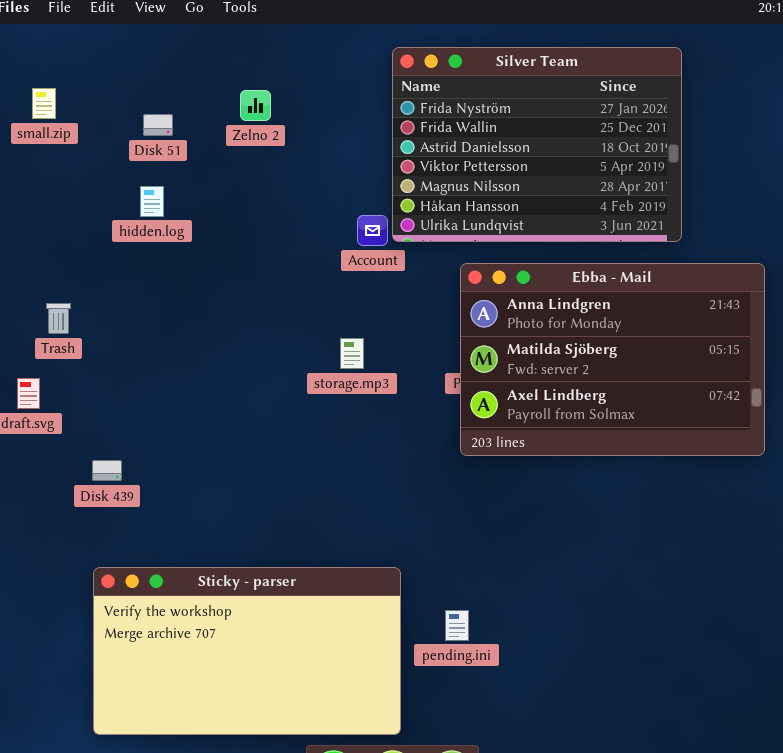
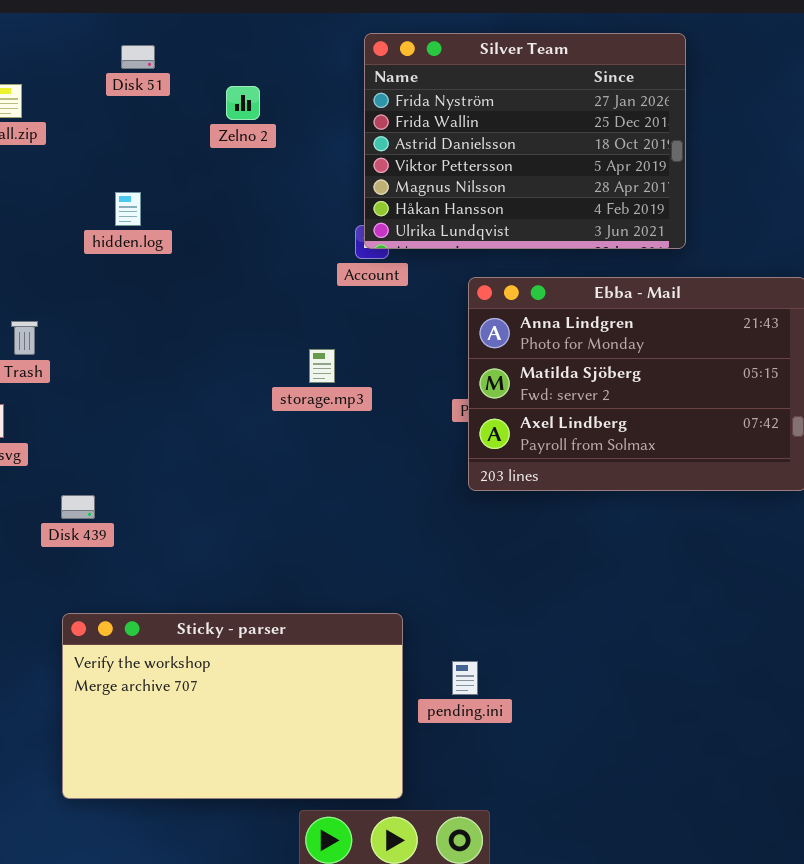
Silver Team: [392,47,682,242] -> [364,33,686,249], moved
Disk 51: [143,114,173,136] -> [121,45,155,69], moved
storage.mp3: [340,338,364,369] -> [309,349,335,383], moved

